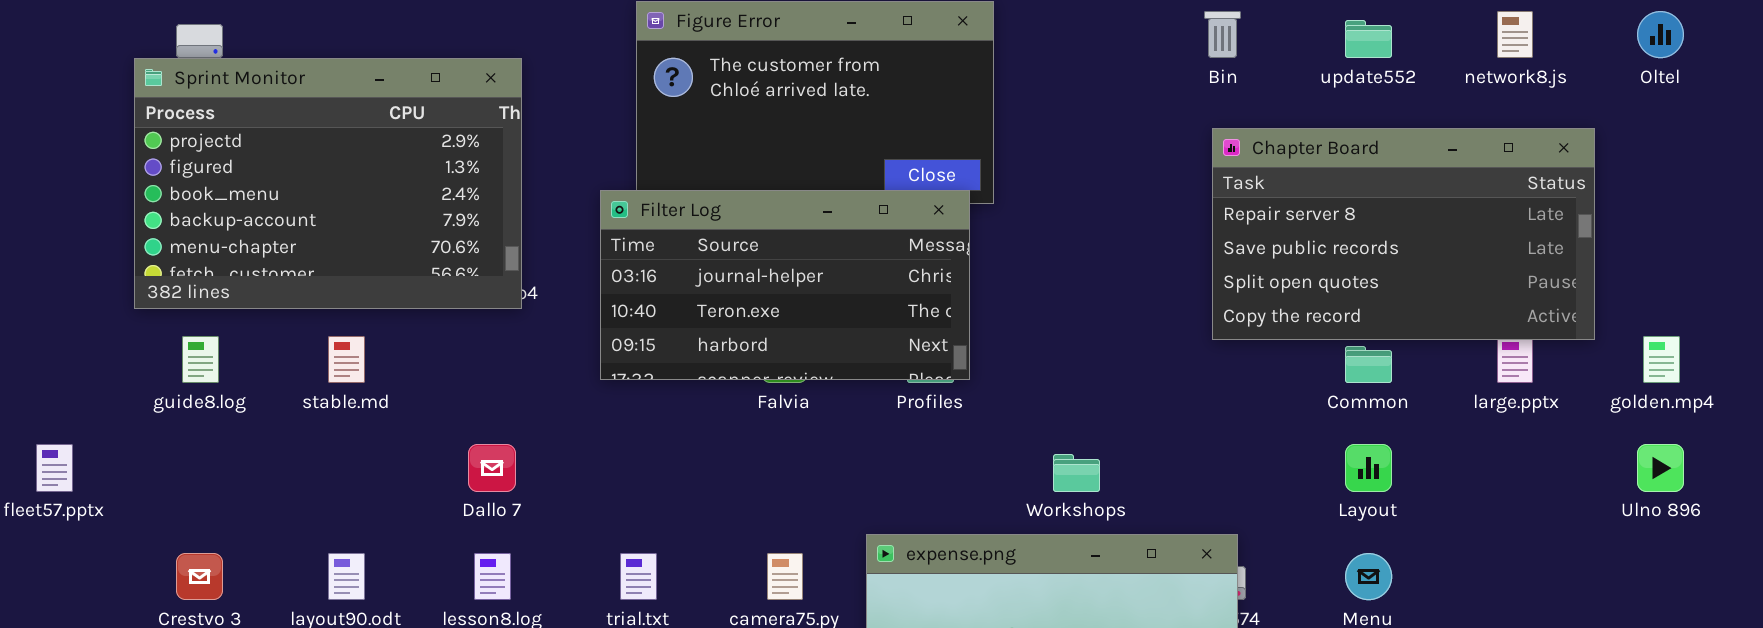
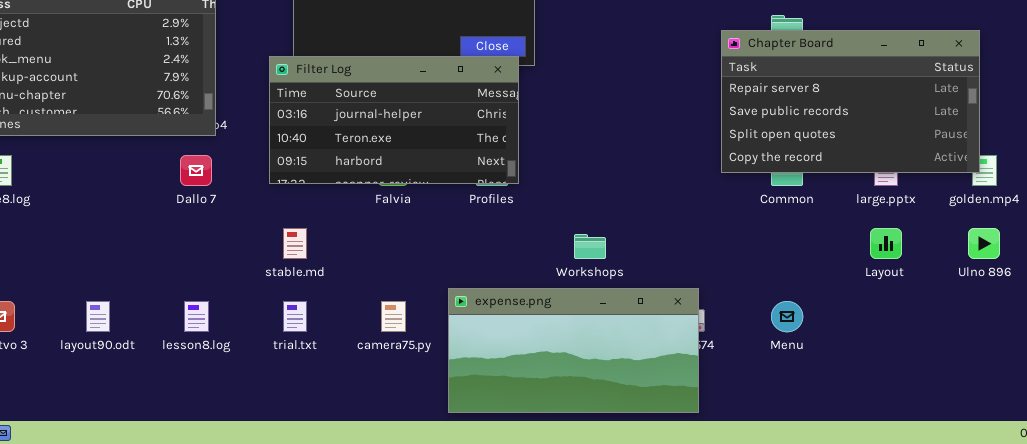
Chapter Board: [1212,128,1595,340] -> [721,30,980,173], moved
stable.md: [328,336,365,383] -> [283,228,307,259], moved
Dallo 7: [468,444,516,492] -> [180,155,212,186], moved
Layout: [1345,444,1392,492] -> [870,228,902,259], moved

